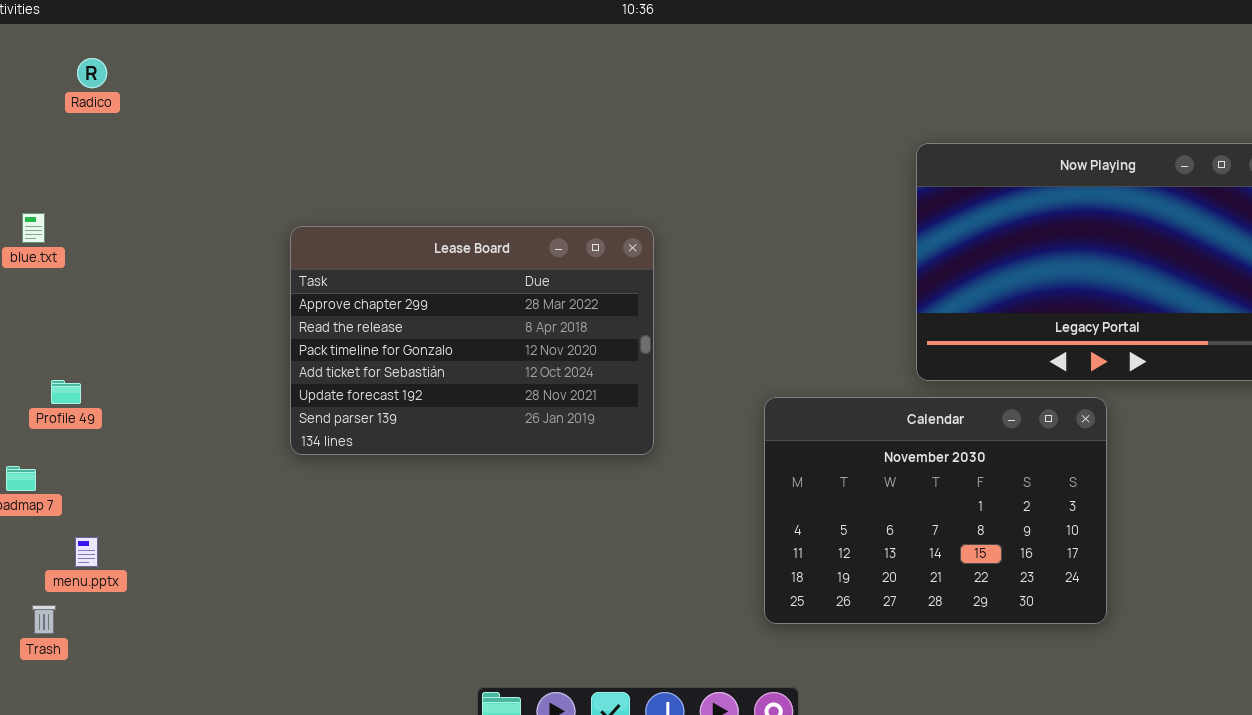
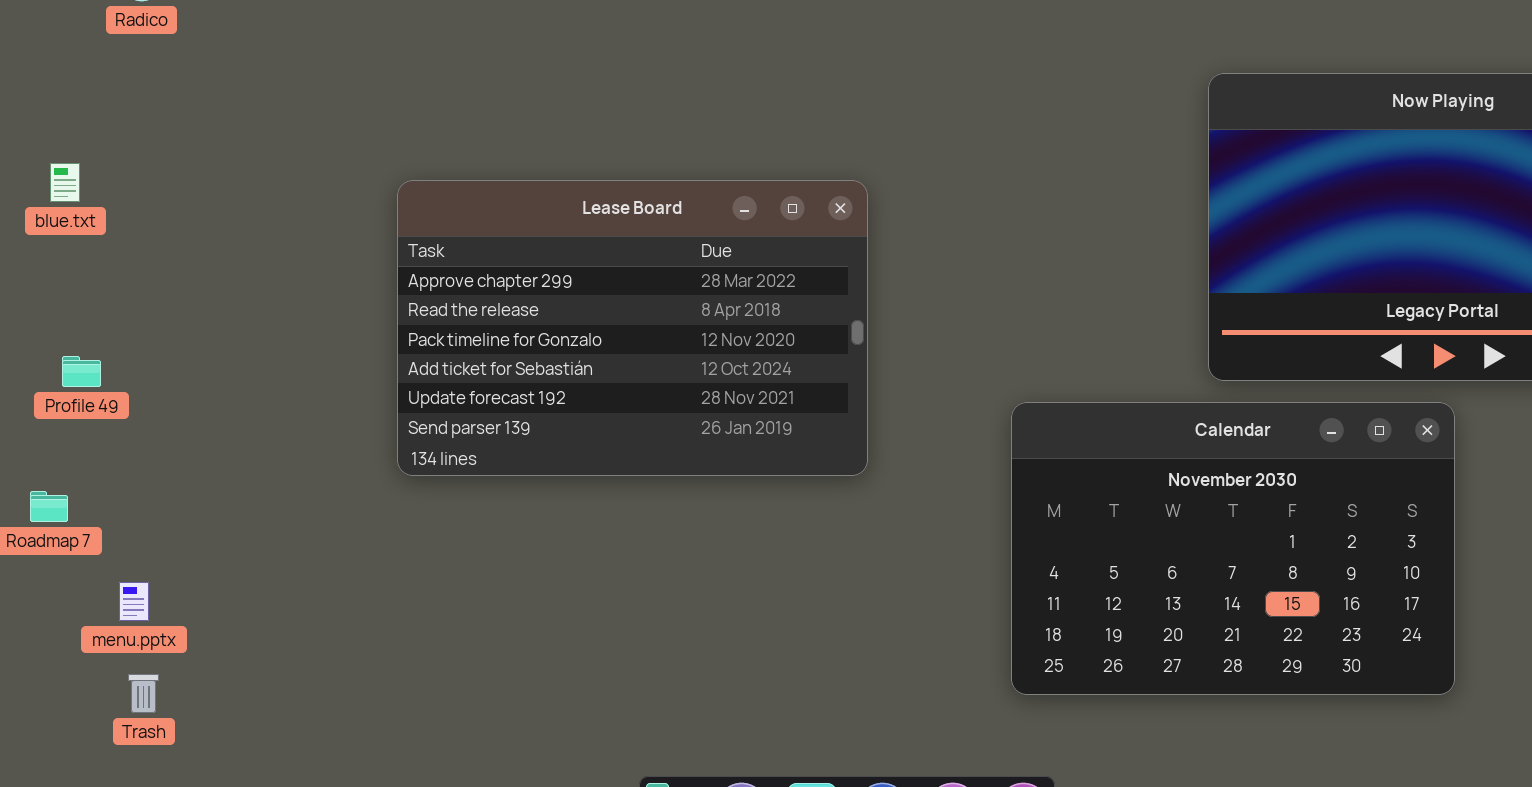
Profile 49: [51,380,81,404] -> [62,356,101,387], moved
Trash: [32,605,56,634] -> [128,674,159,713], moved

